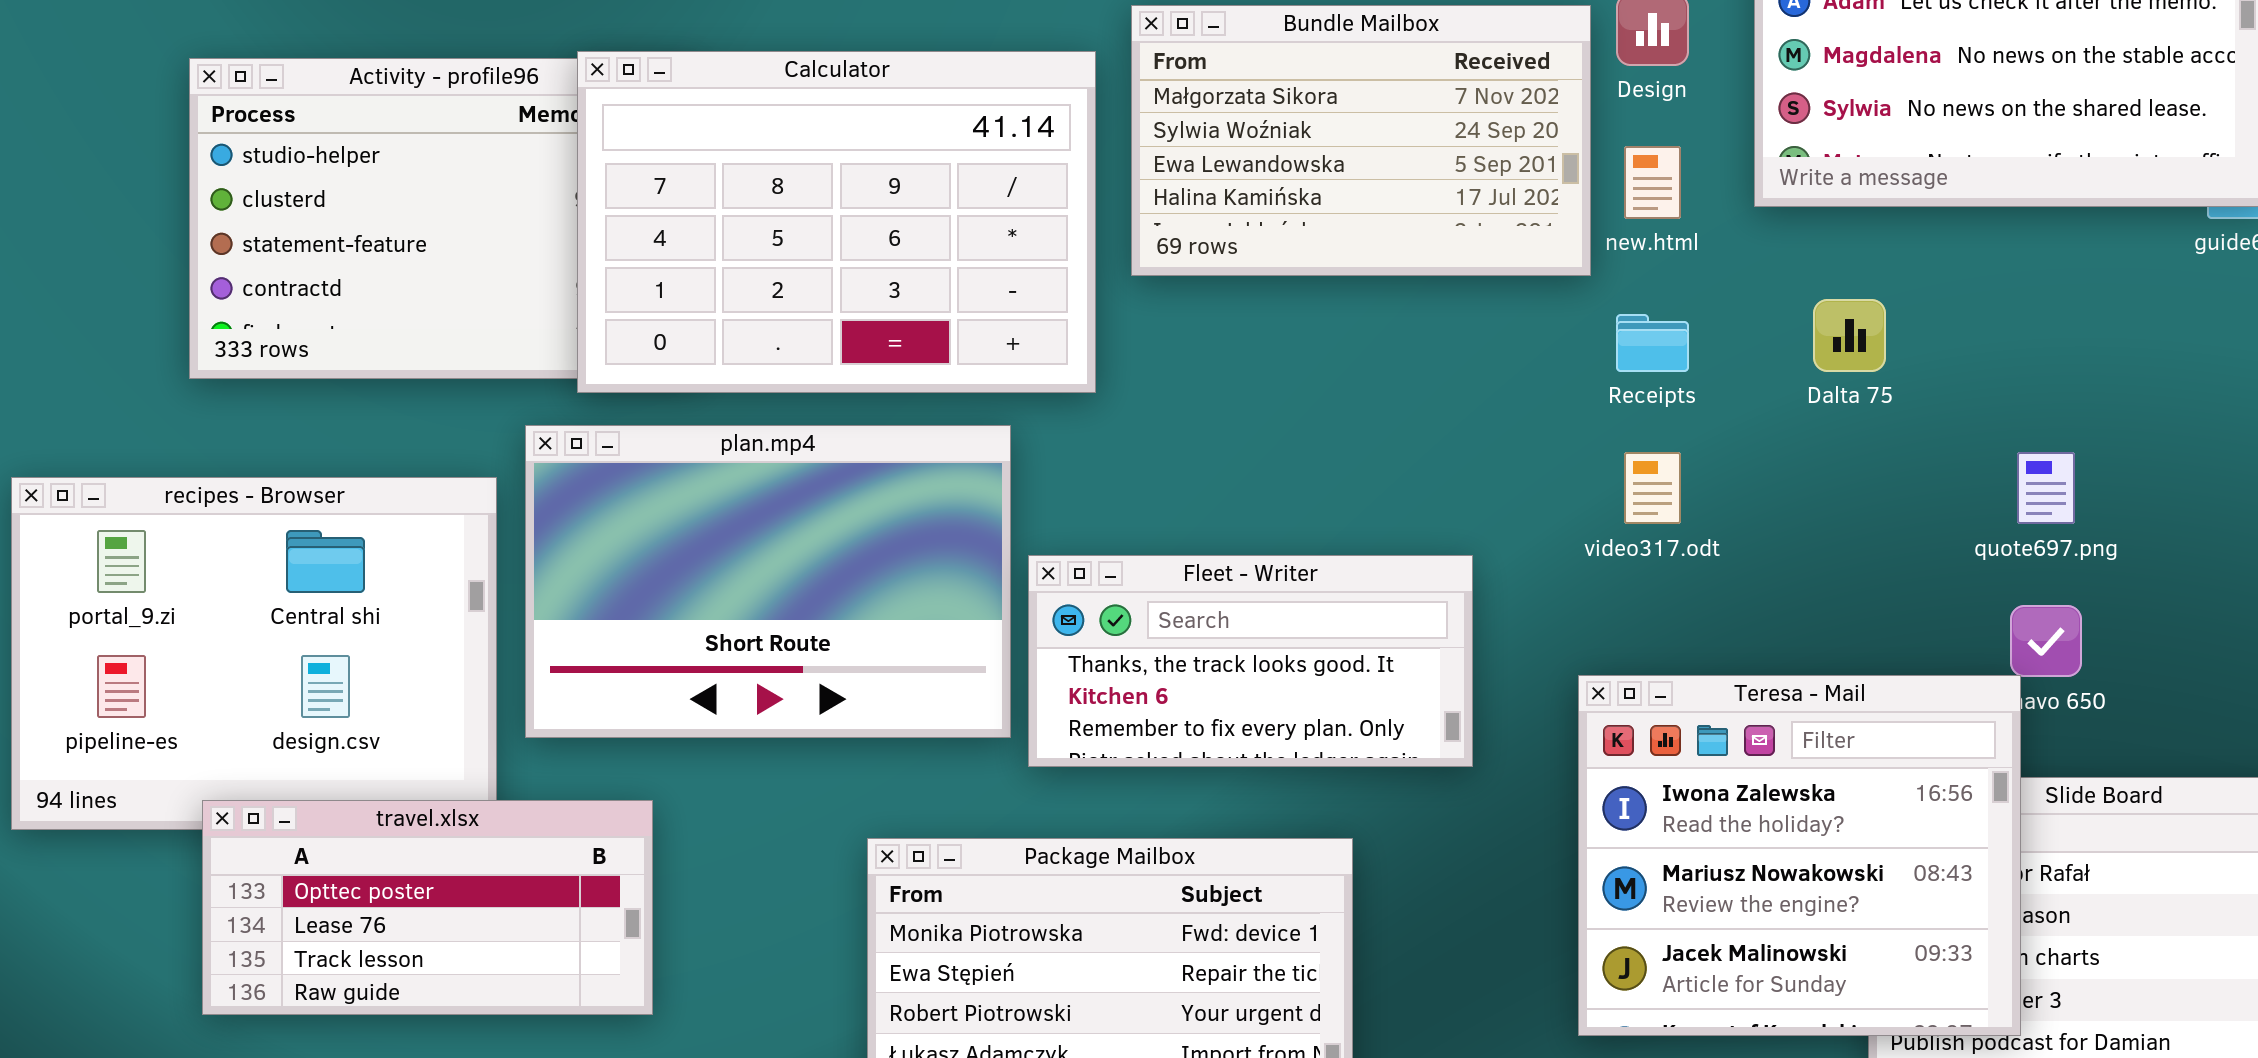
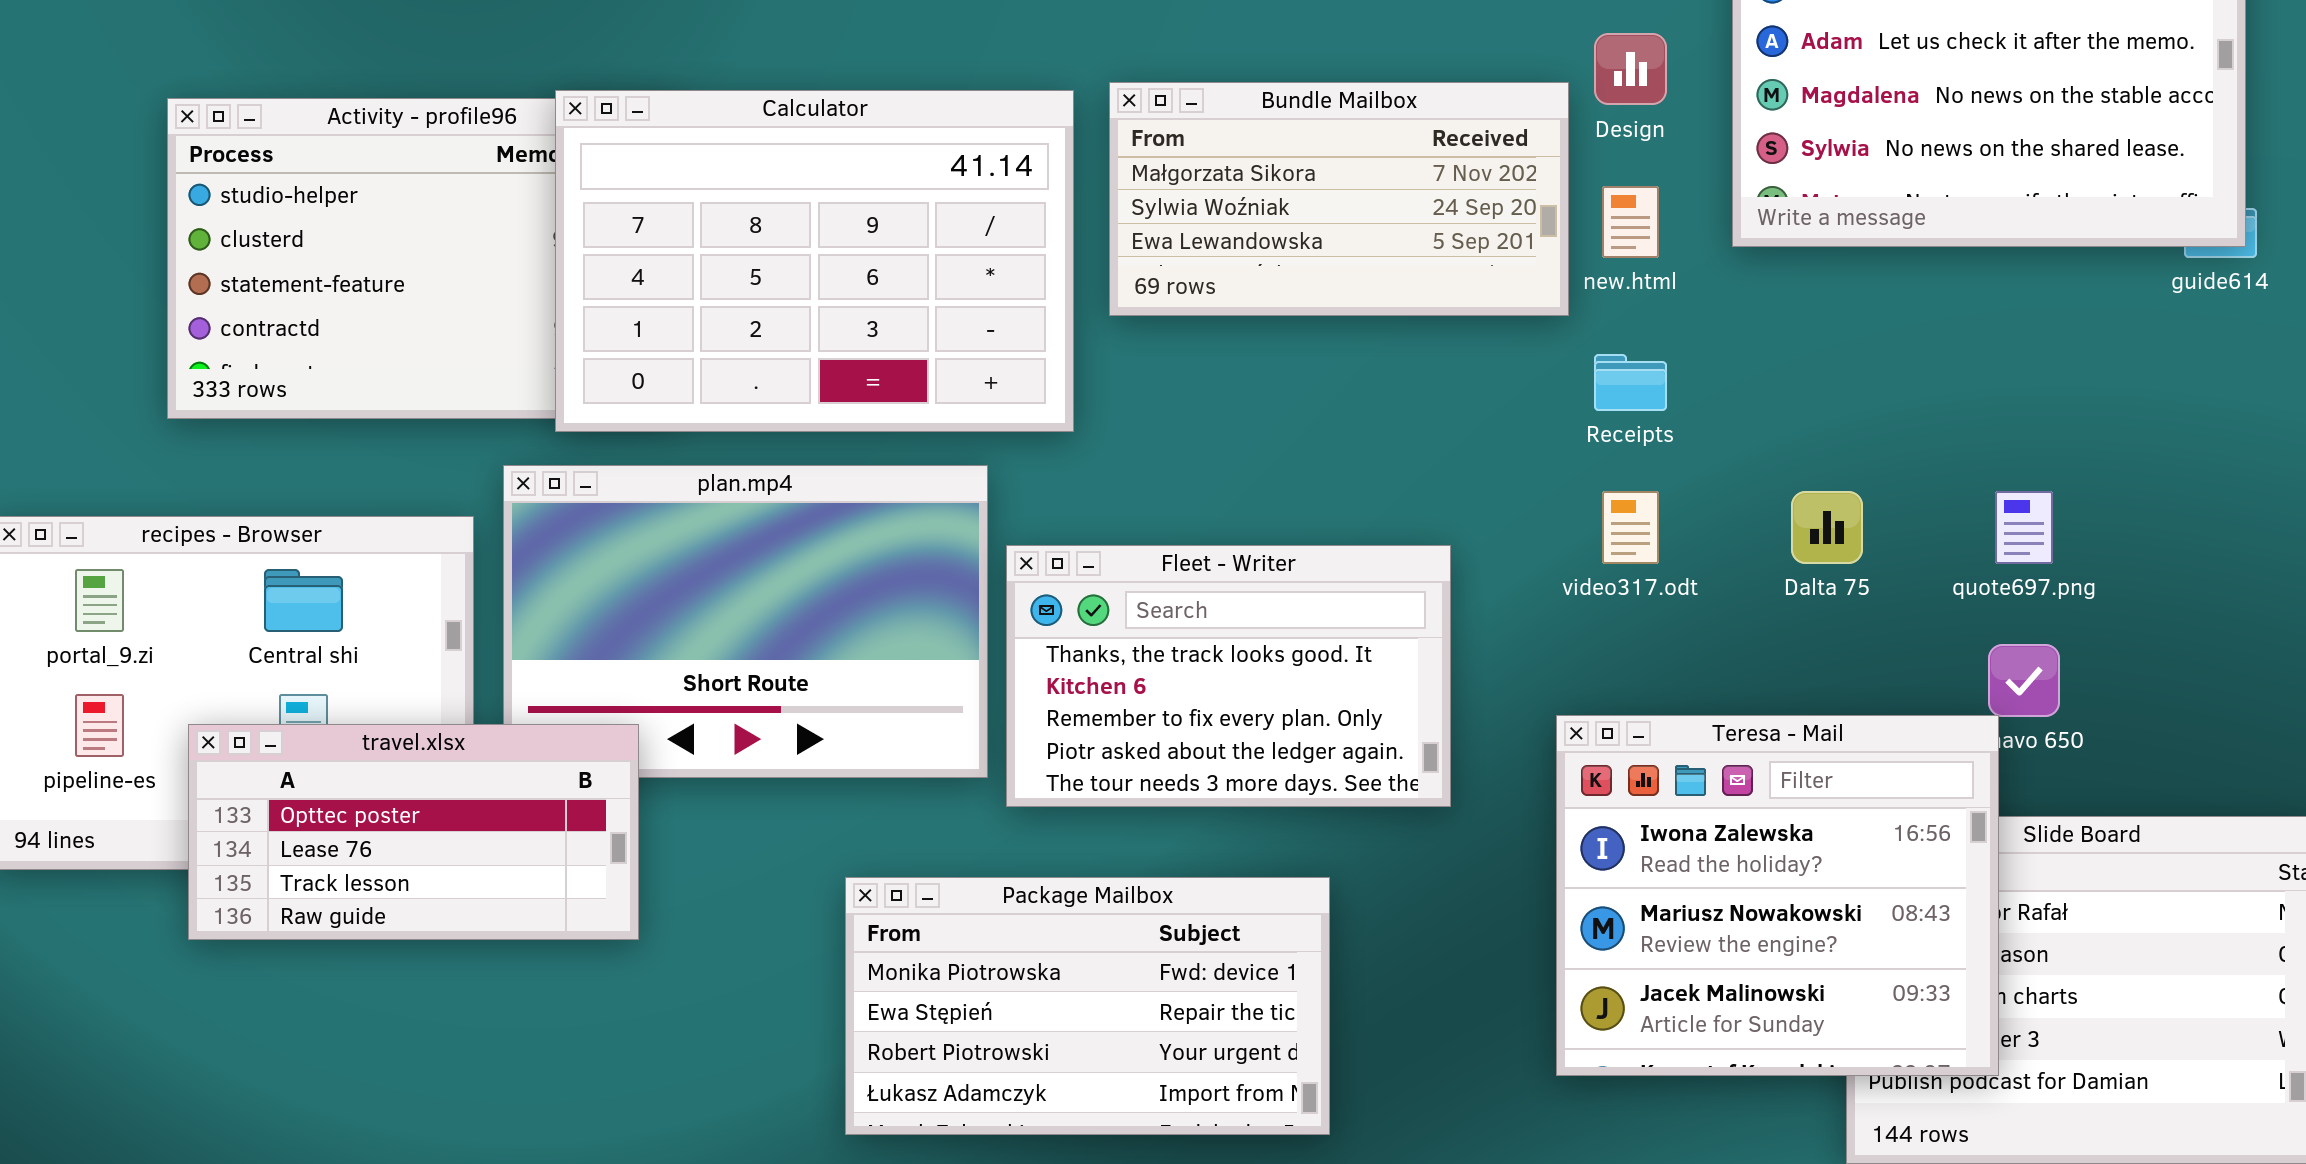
Bundle Mailbox: [1131,5,1591,276] -> [1109,82,1569,316], resized
Dalta 75: [1813,299,1886,372] -> [1791,491,1863,564], moved
Fleet - Writer: [1028,555,1473,767] -> [1006,545,1451,807], resized
travel.xlsx: [202,800,653,1015] -> [188,724,639,940], moved

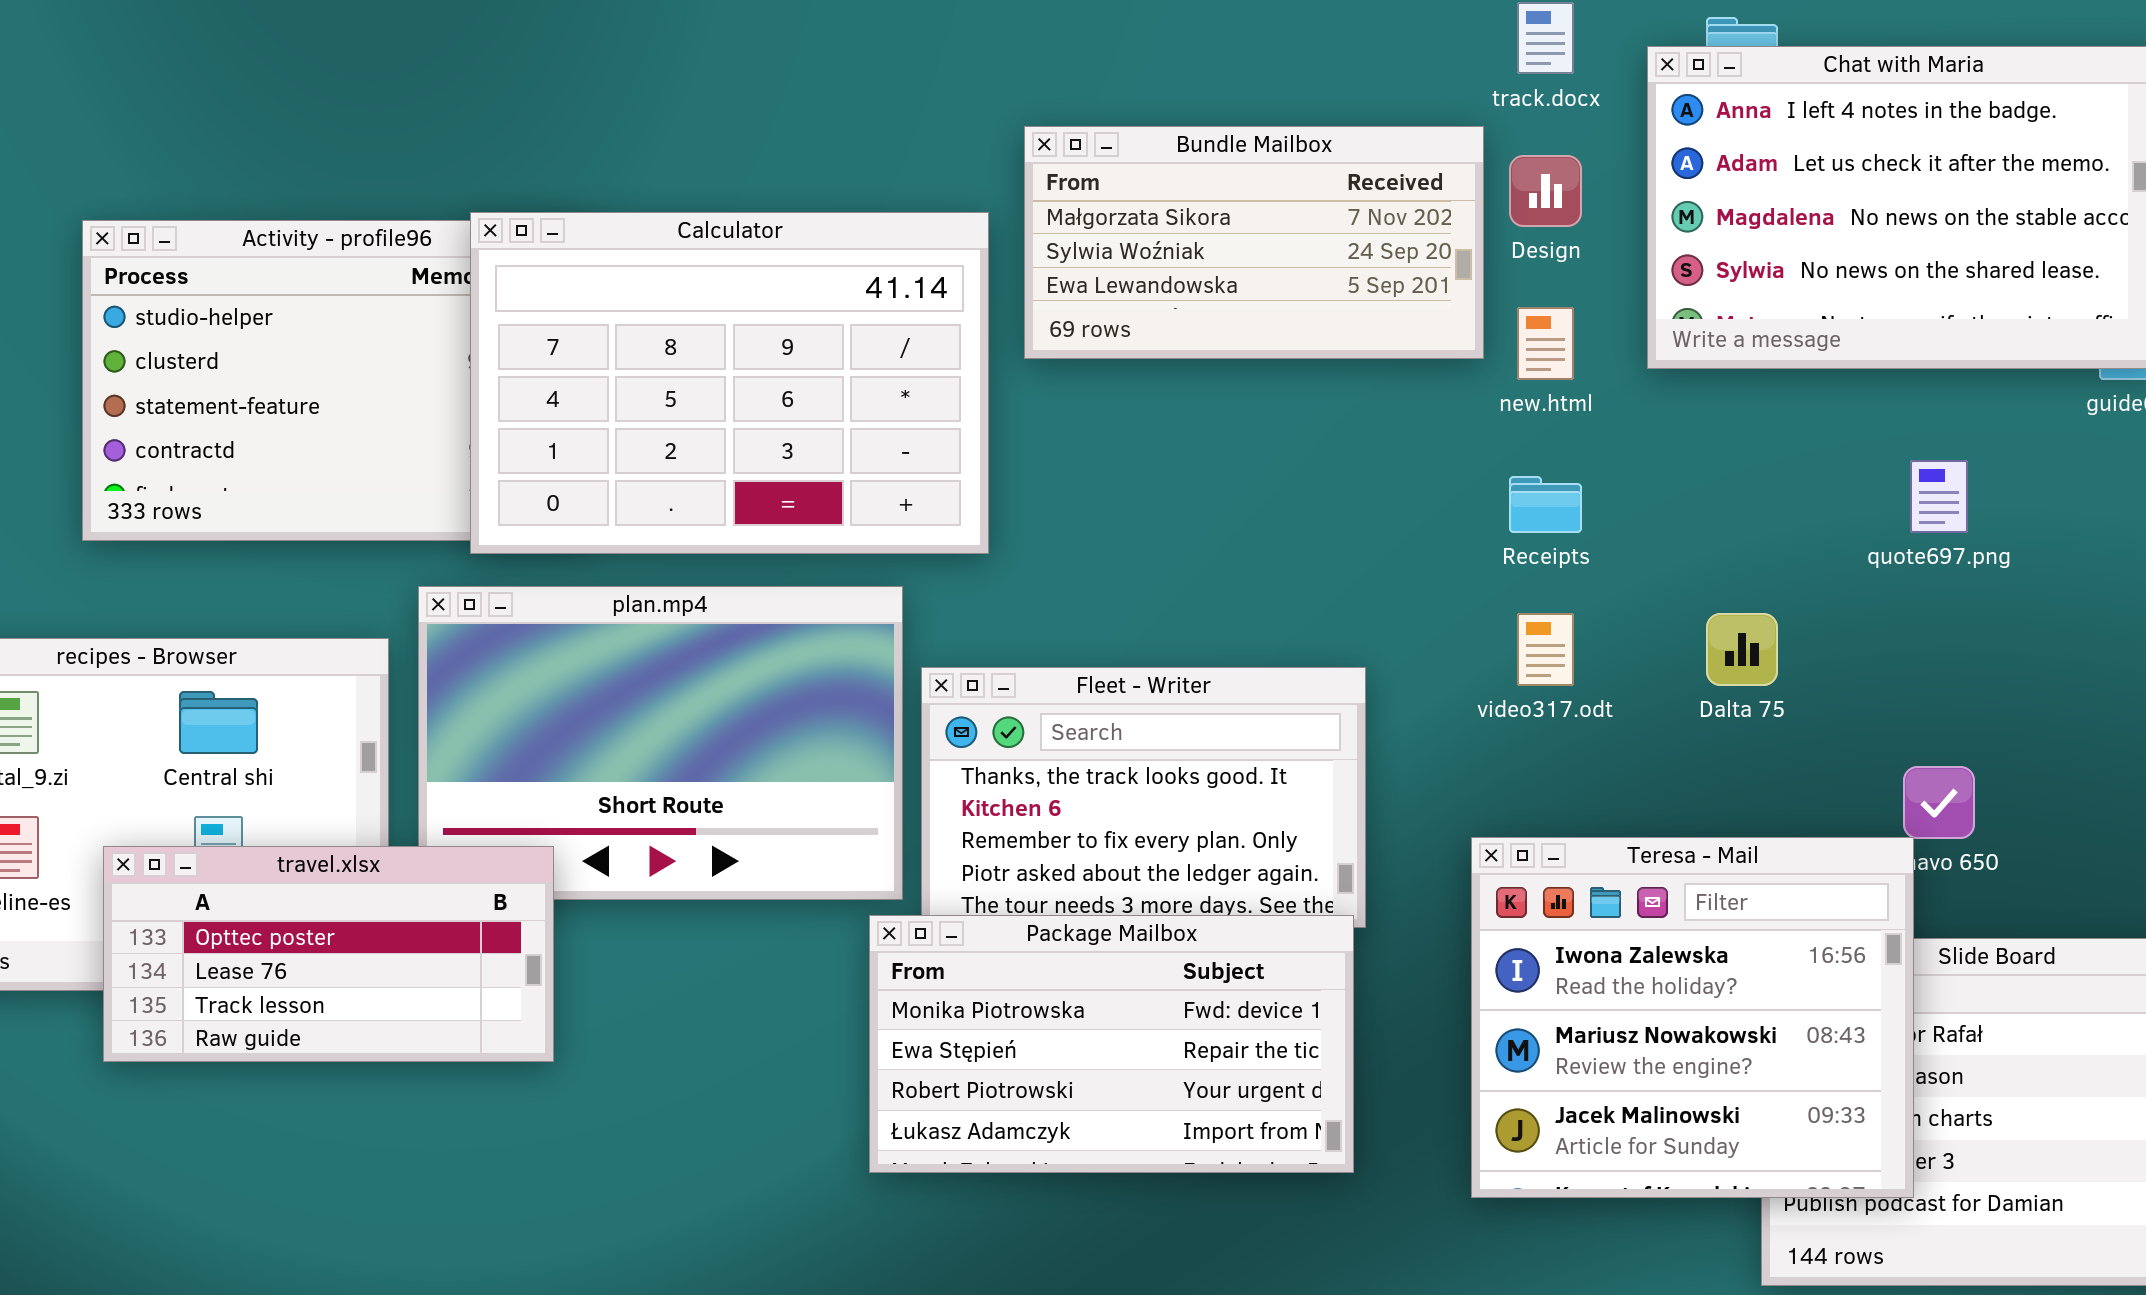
Bundle Mailbox: [1109,82,1569,316] -> [1024,126,1484,359], moved
quote697.png: [1995,491,2053,564] -> [1910,460,1968,533], moved
Package Mailbox: [845,877,1330,1135] -> [869,915,1354,1173], moved

